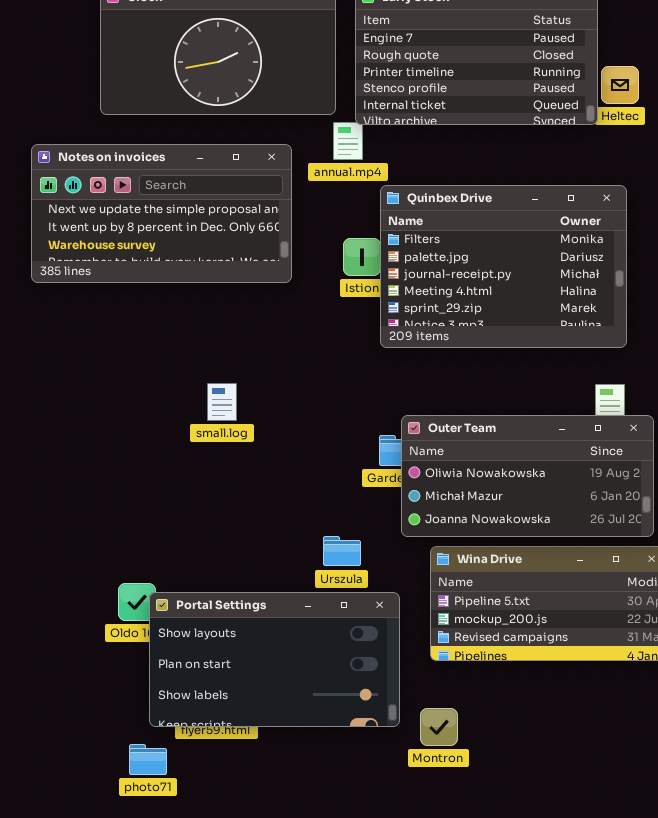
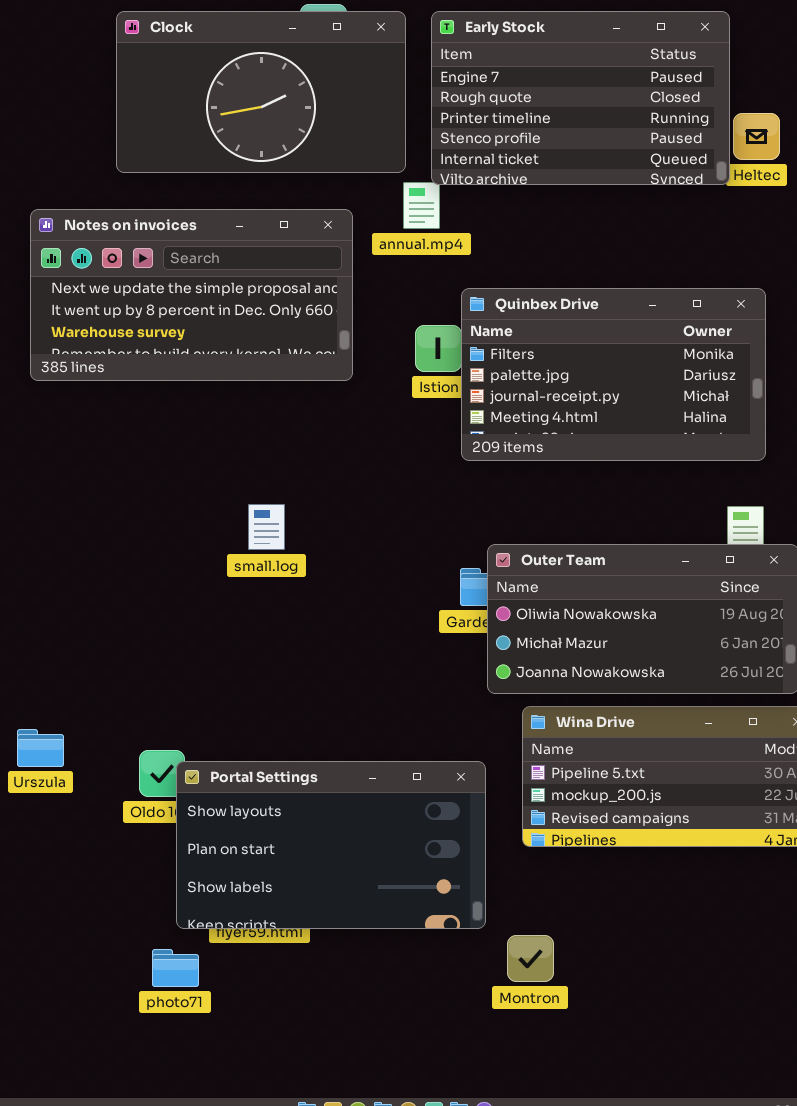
Quinbex Drive: [380,185,627,348] -> [461,288,766,461], resized
Urszula: [323,536,361,566] -> [17,729,64,767], moved
Montron: [420,708,458,746] -> [507,935,554,982], moved

